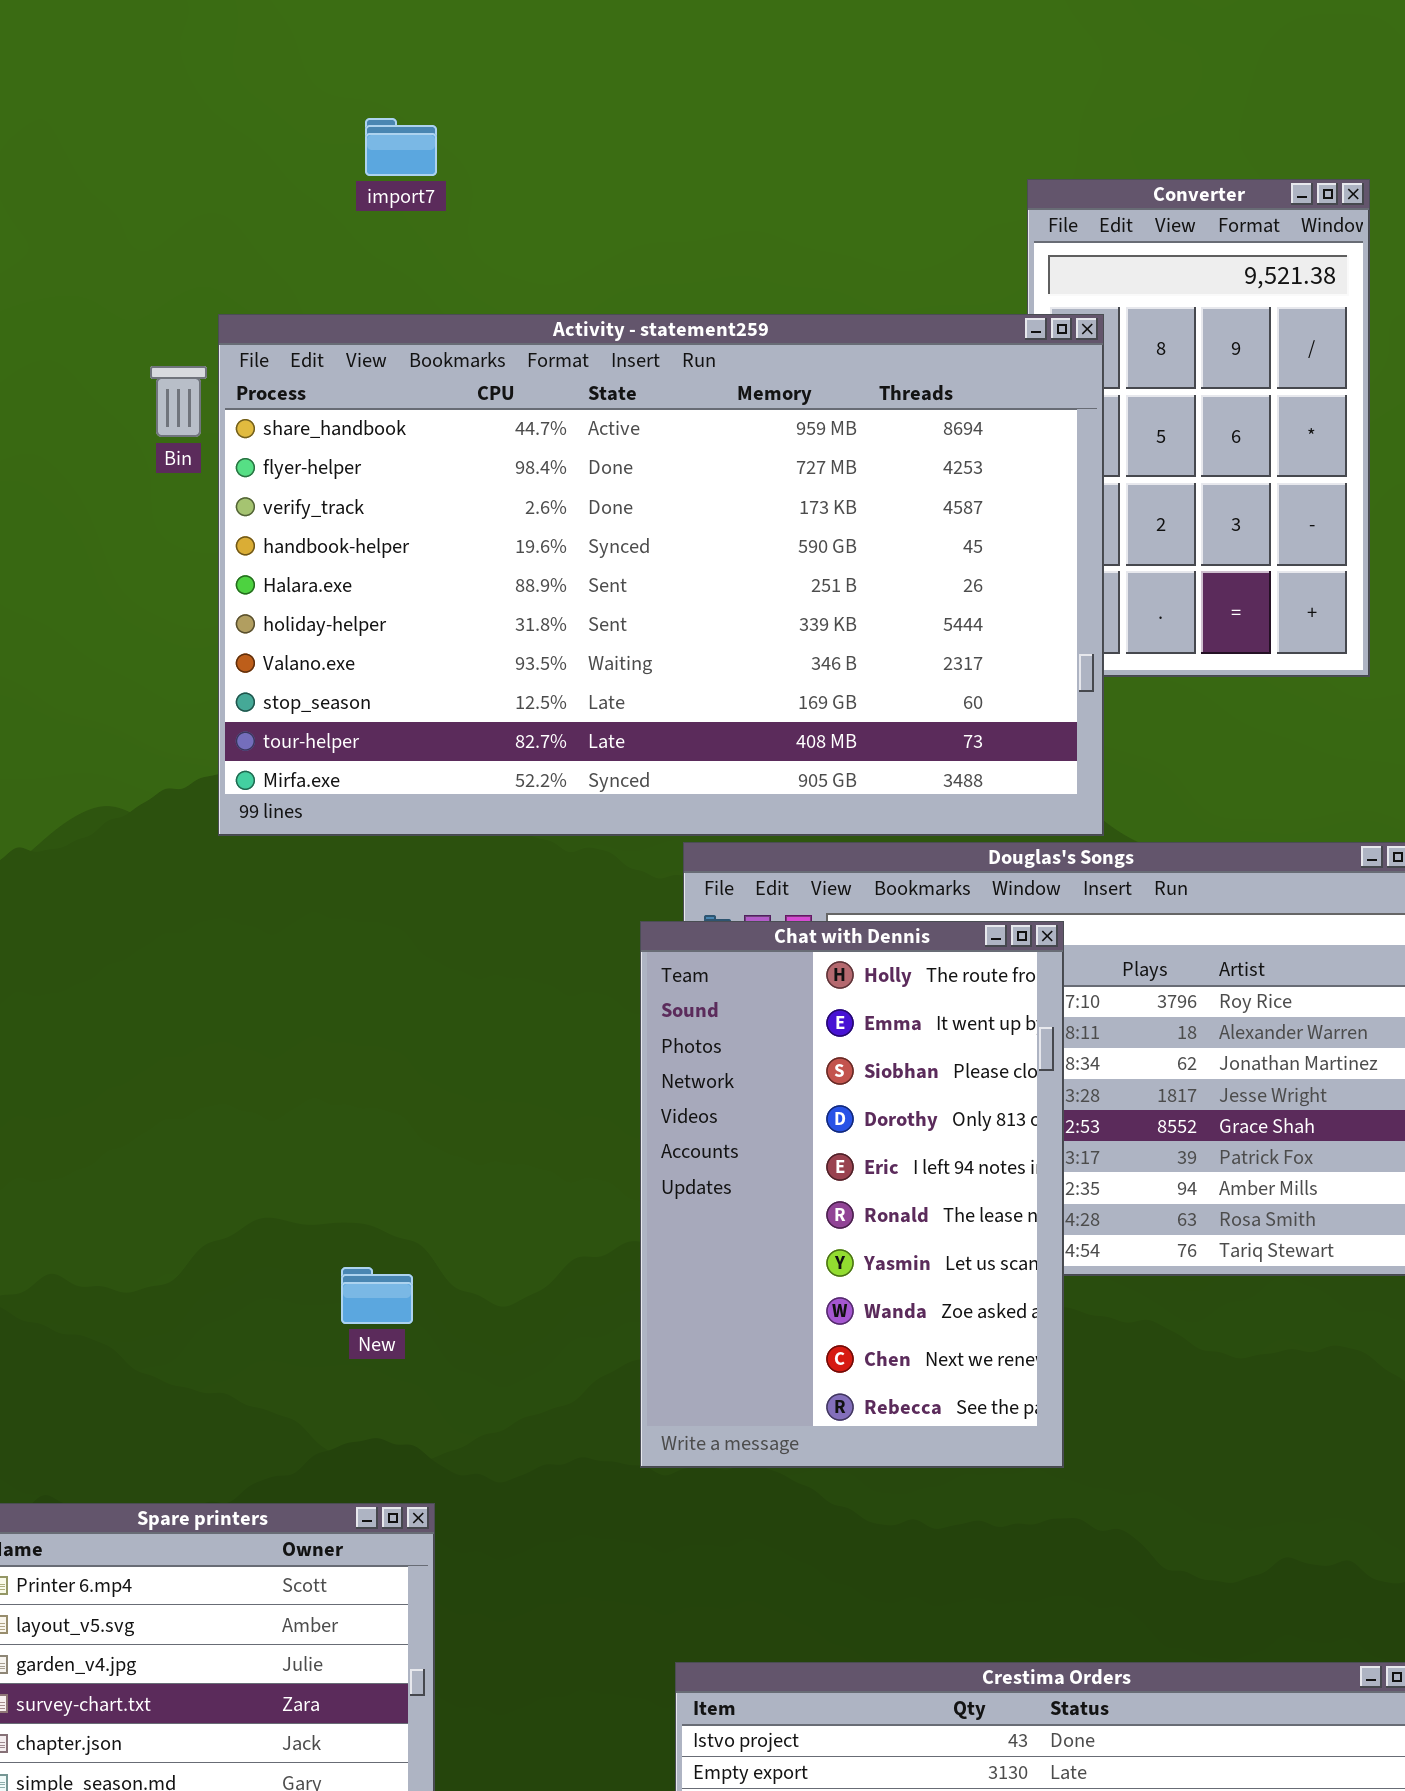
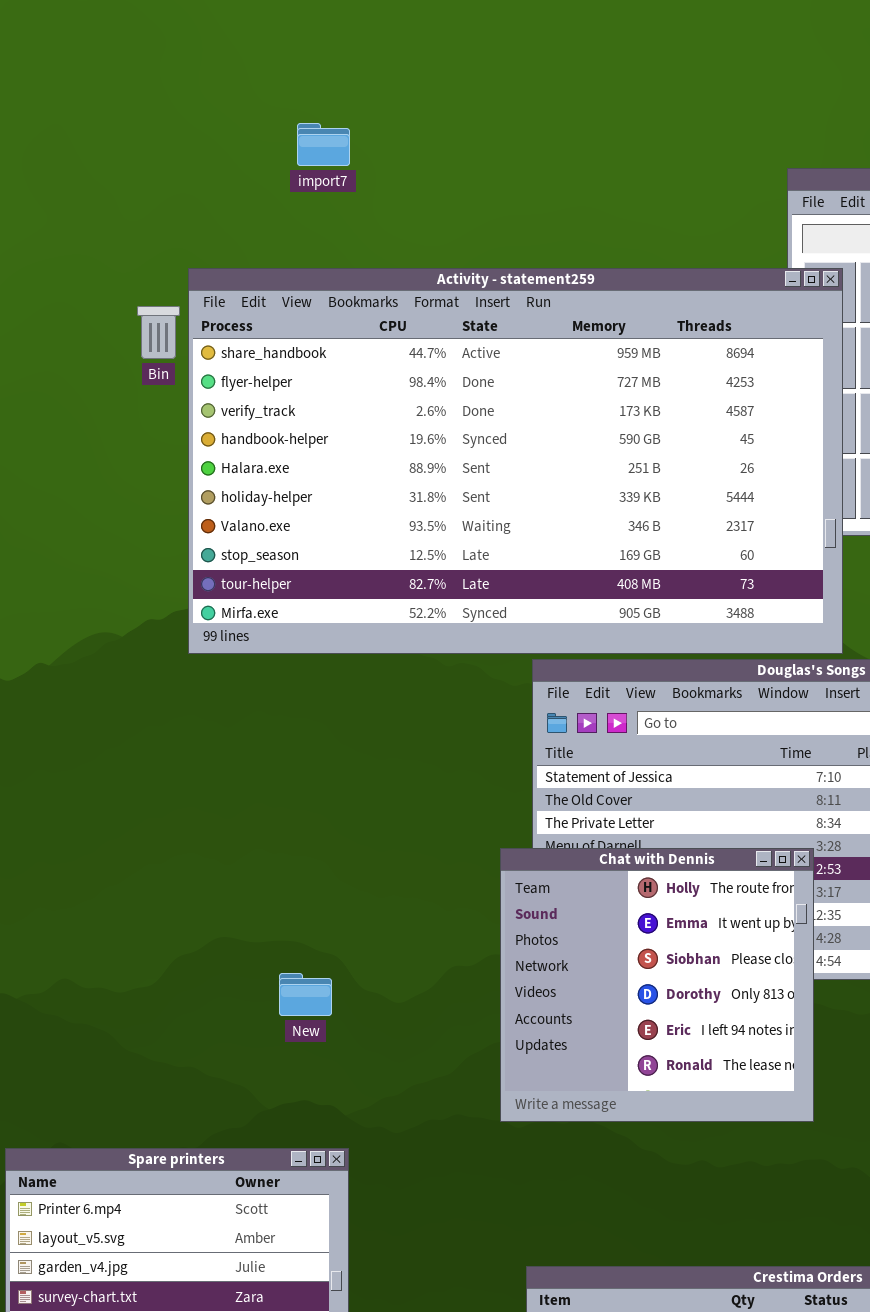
Chat with Dennis: [640,921,1064,1468] -> [500,848,814,1122], resized

